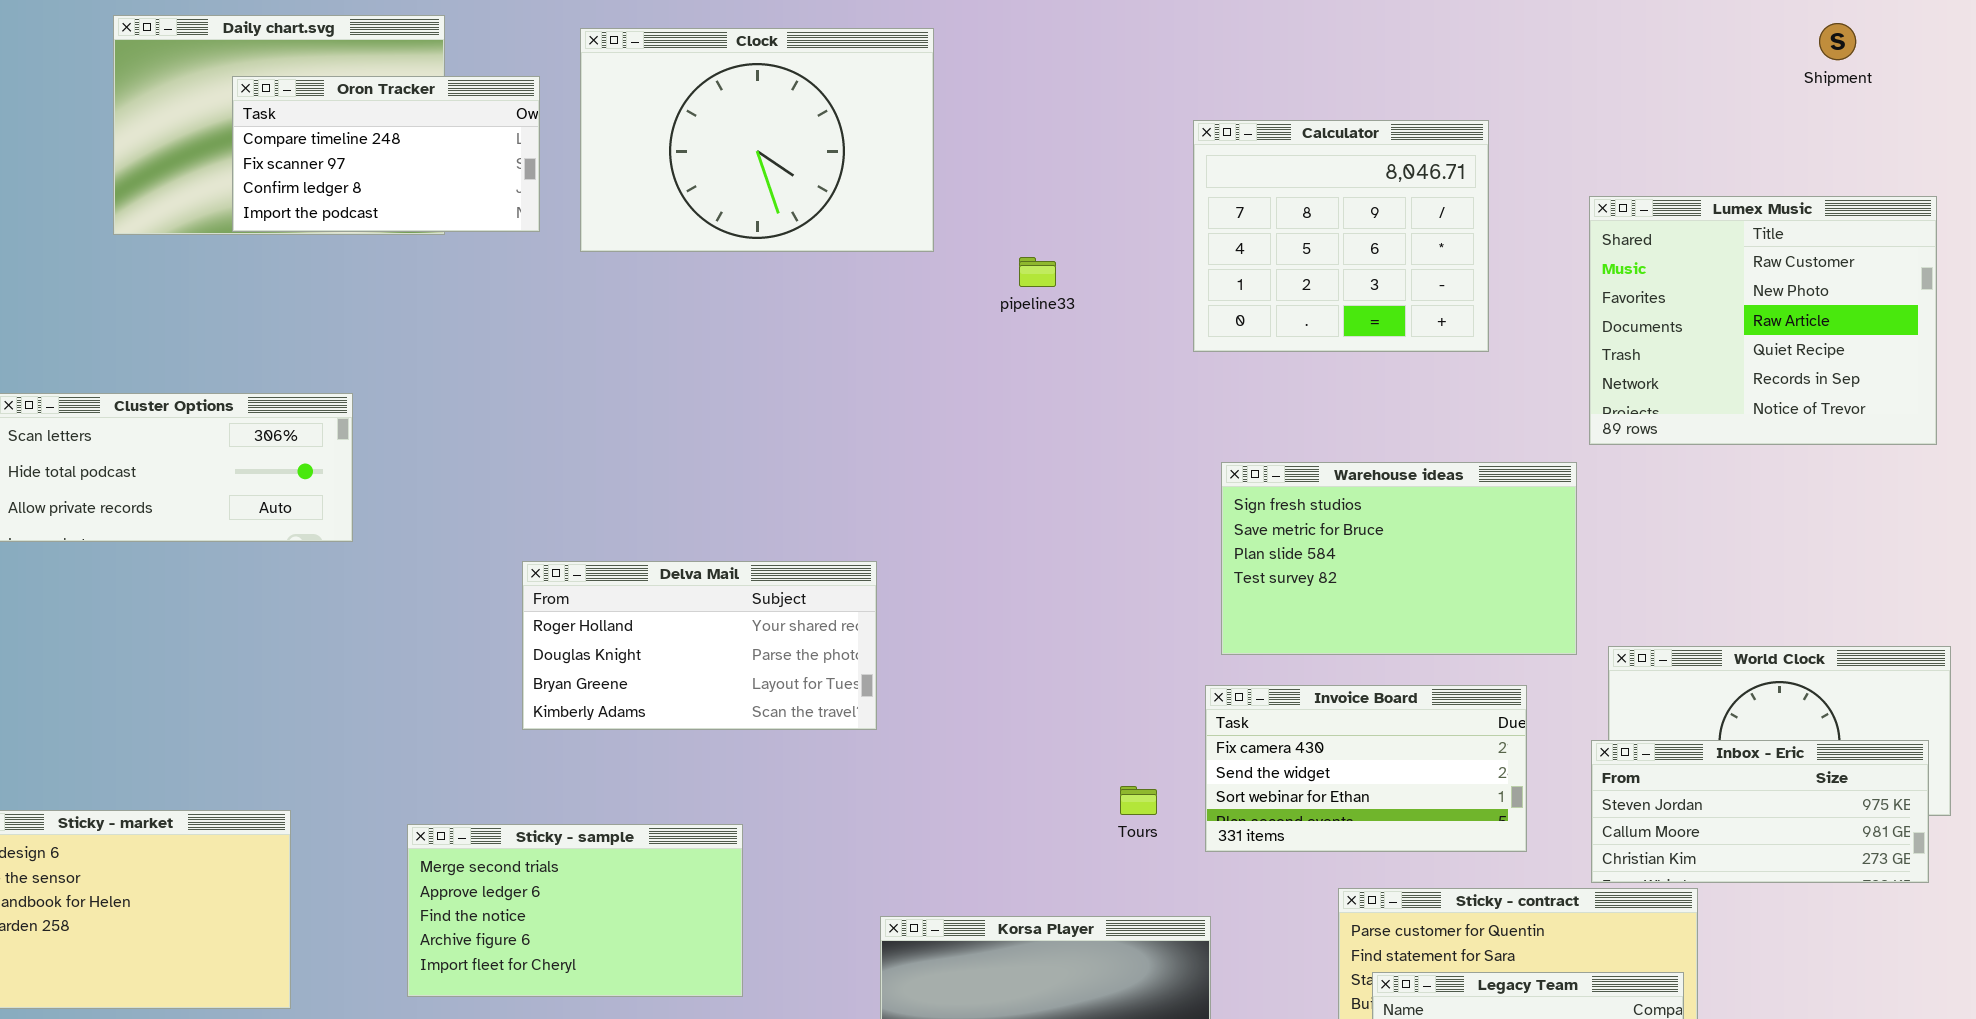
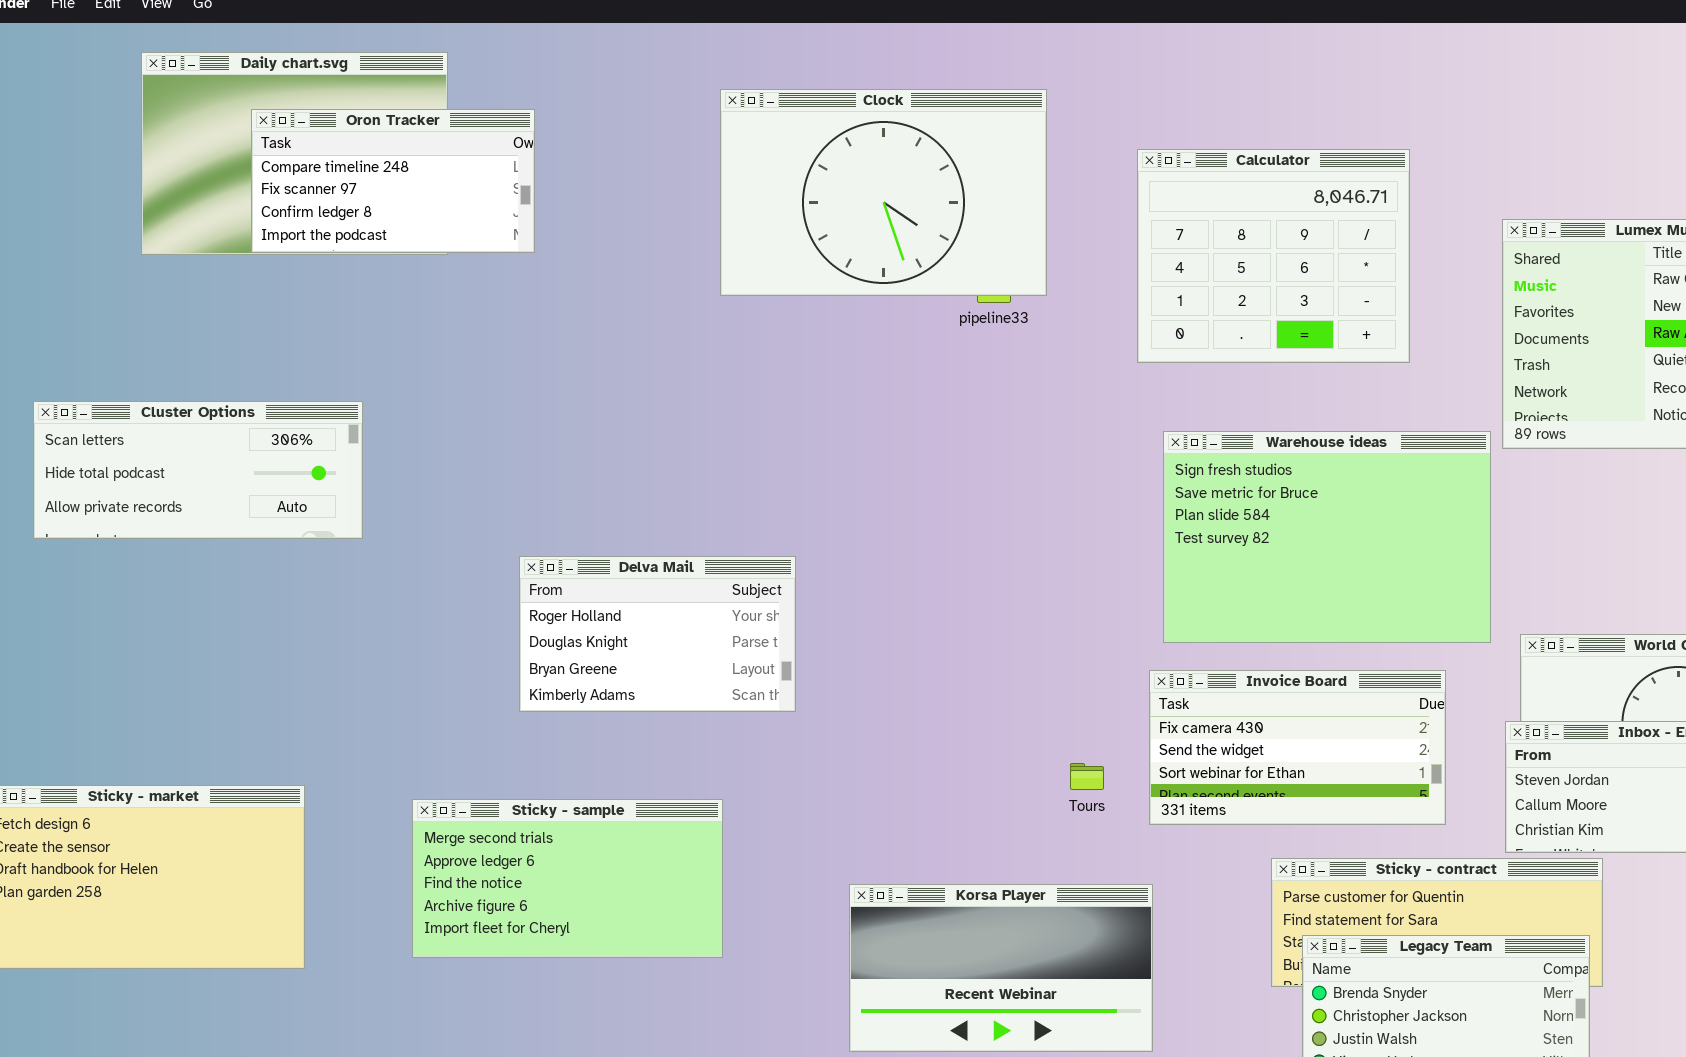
Clock: [580,28,934,252] -> [720,89,1047,296], moved
Warehouse ideas: [1221,462,1577,655] -> [1163,431,1491,643], resized
Delva Mail: [522,561,877,730] -> [519,556,796,712], resized

